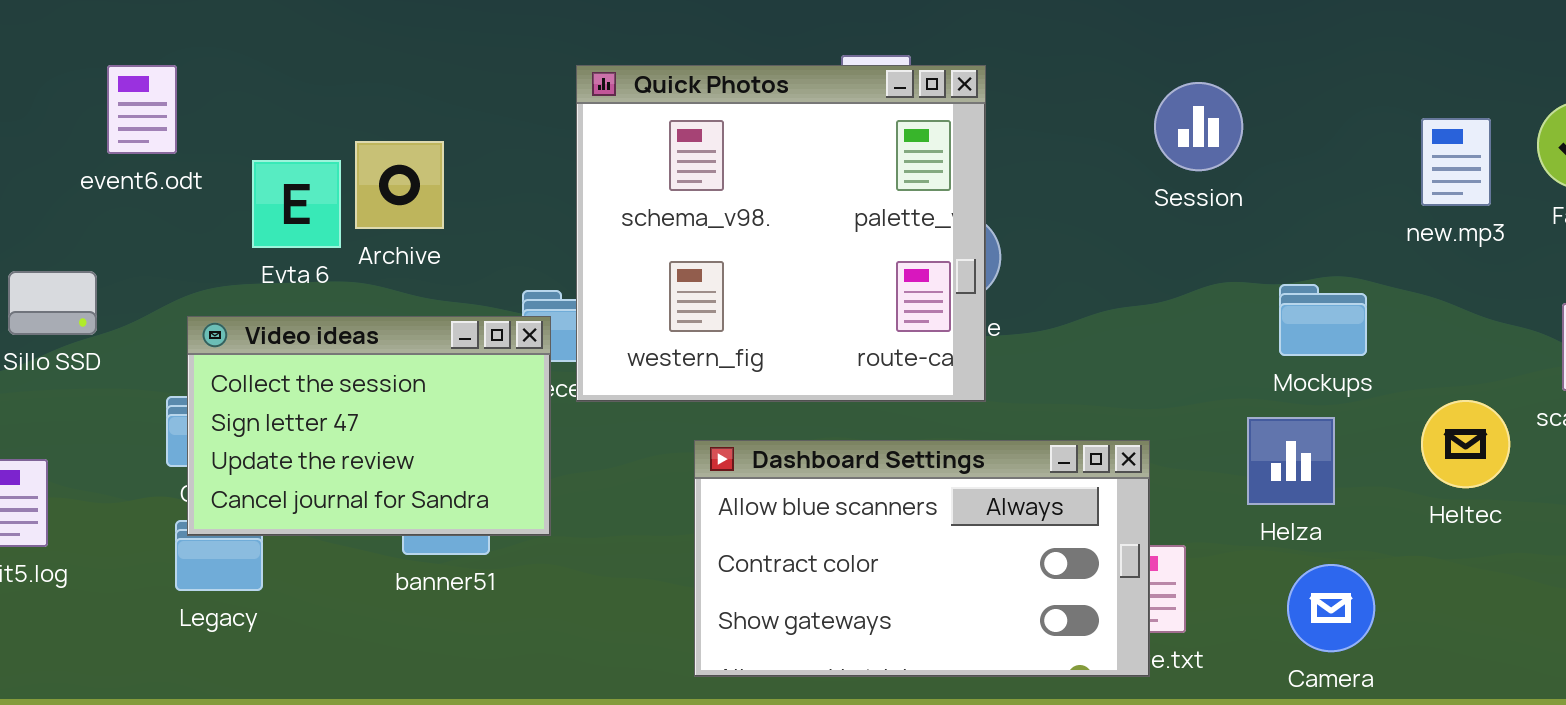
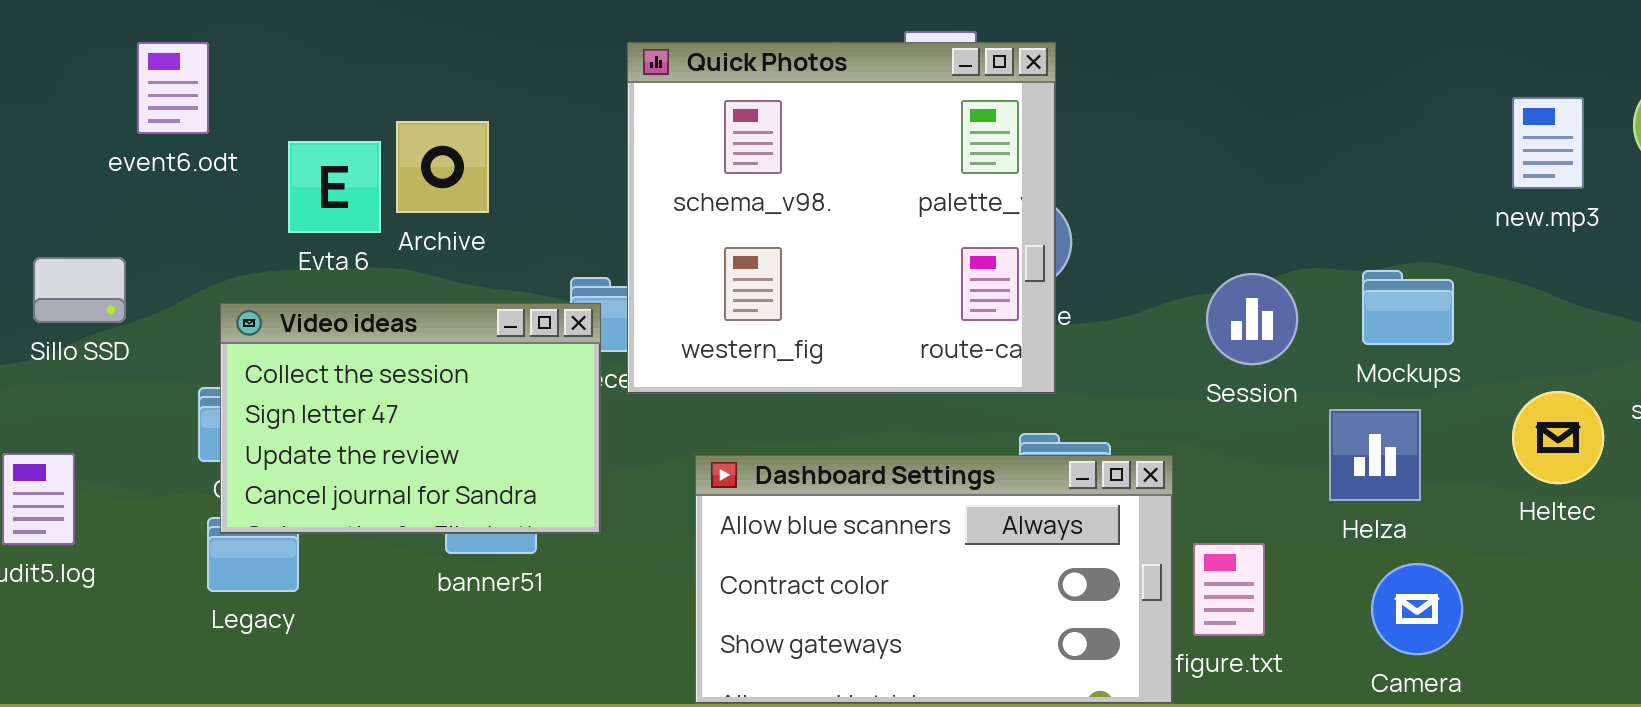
Session: [1154,82,1243,171] -> [1206,273,1298,365], moved
Dashboard Settings: [694,440,1150,677] -> [695,455,1173,704], moved

